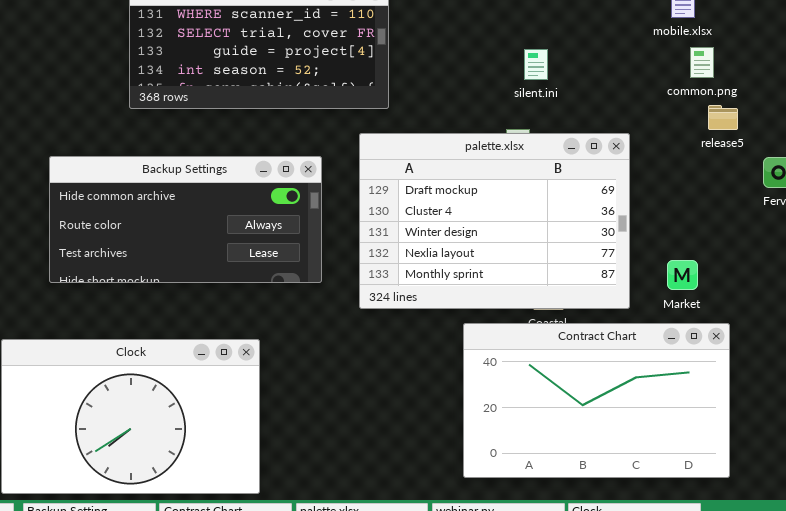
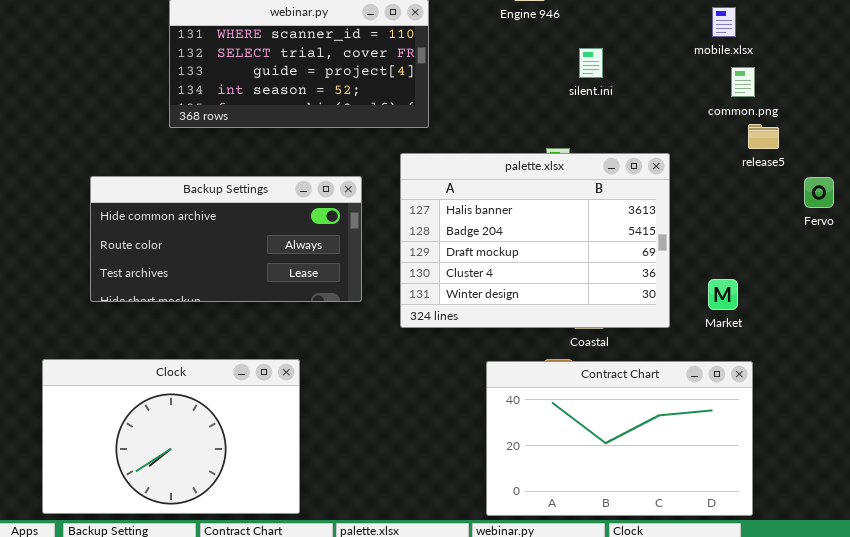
silent.ini: [524,49,548,80] -> [579,48,603,78], moved
palette.xlsx: [359,133,630,309] -> [400,153,670,328], scrolled up 2 rows
Contract Chart: [463,323,730,478] -> [486,361,753,516], moved

